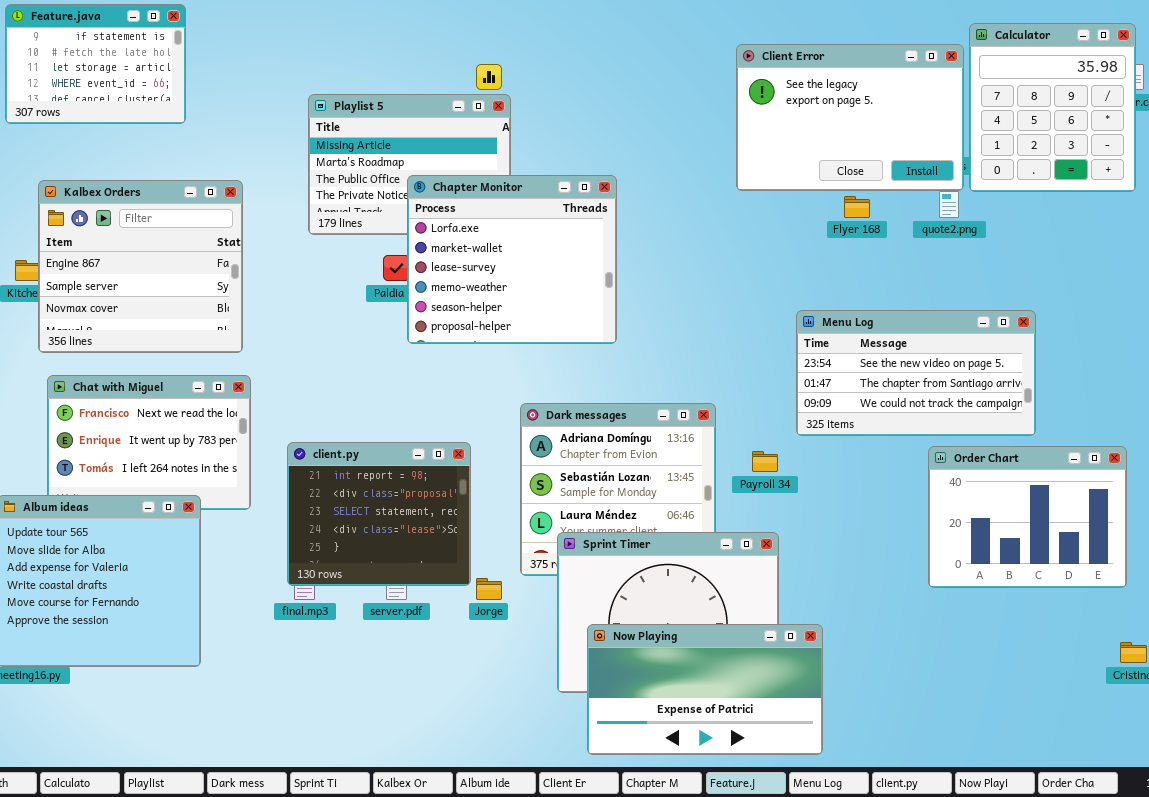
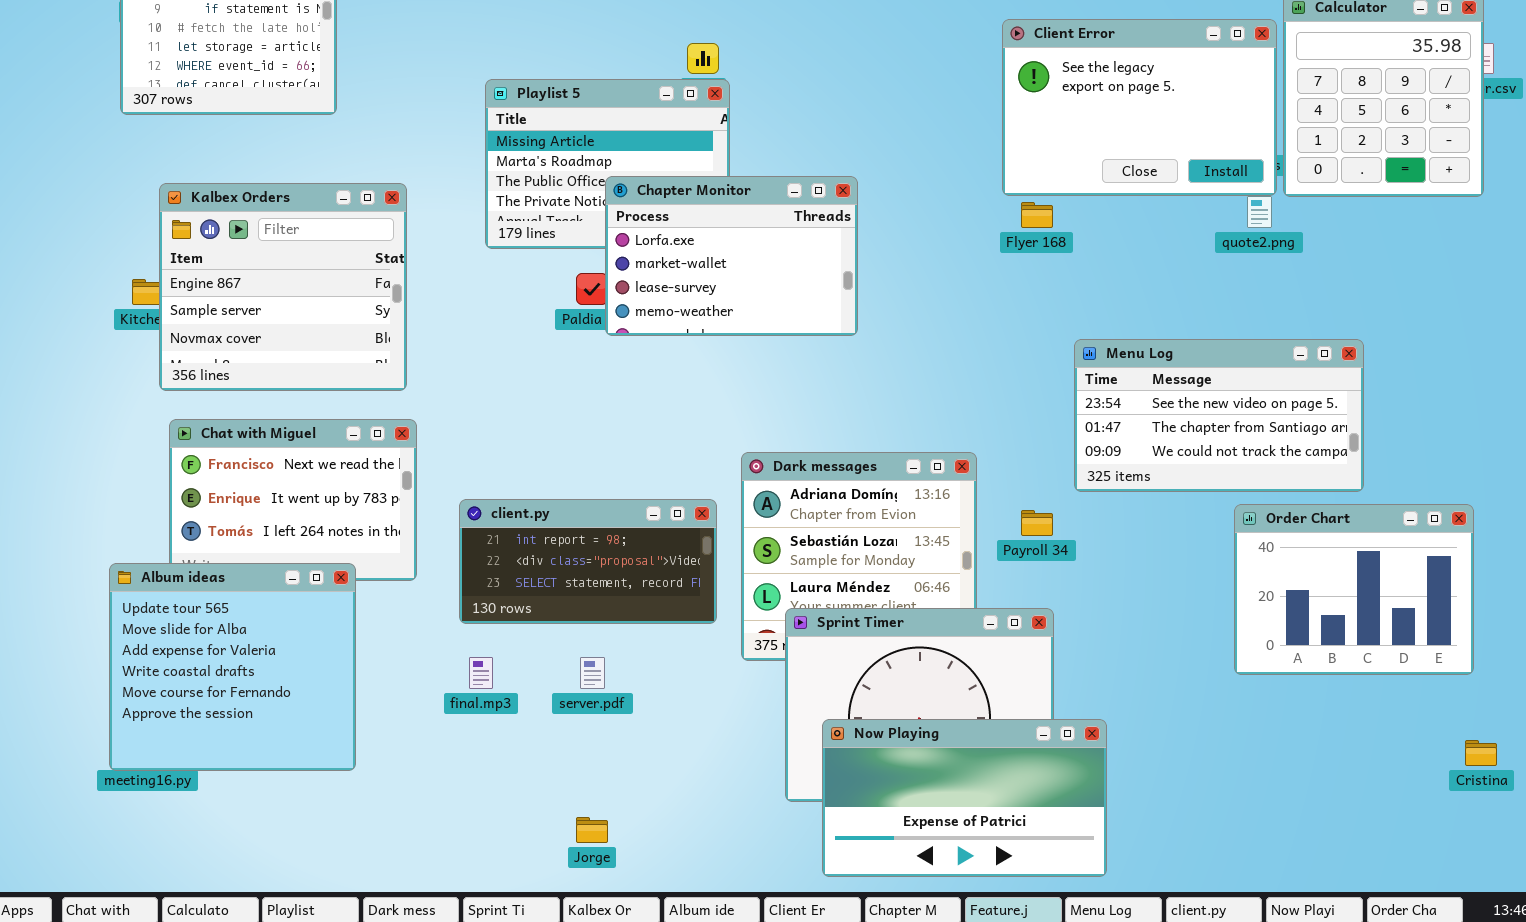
Chapter Monitor: [407,175,617,344] -> [605,176,858,336], resized
Flyer 168: [844,196,870,218] -> [1021,202,1053,228], moved
client.py: [287,442,471,586] -> [459,499,717,624], resized
Jorge: [476,578,502,600] -> [576,817,608,843], moved

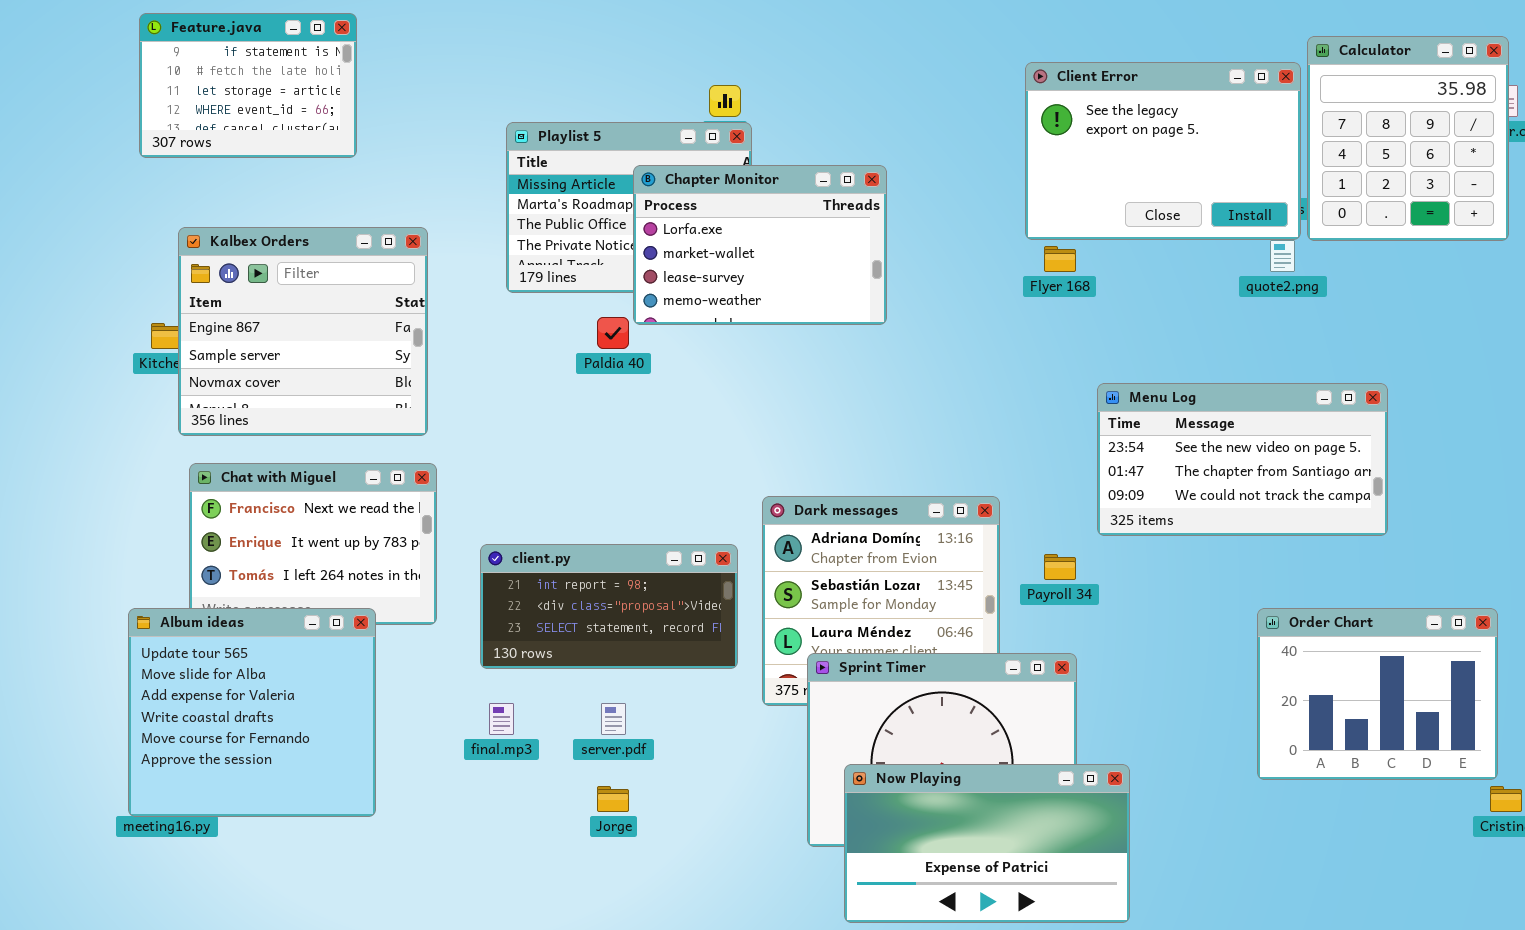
Chapter Monitor: [605,176,858,336] -> [633,165,887,325], moved
Order Chart: [1234,504,1474,675] -> [1257,608,1498,780], moved
Jorge: [576,817,608,843] -> [597,786,629,812], moved

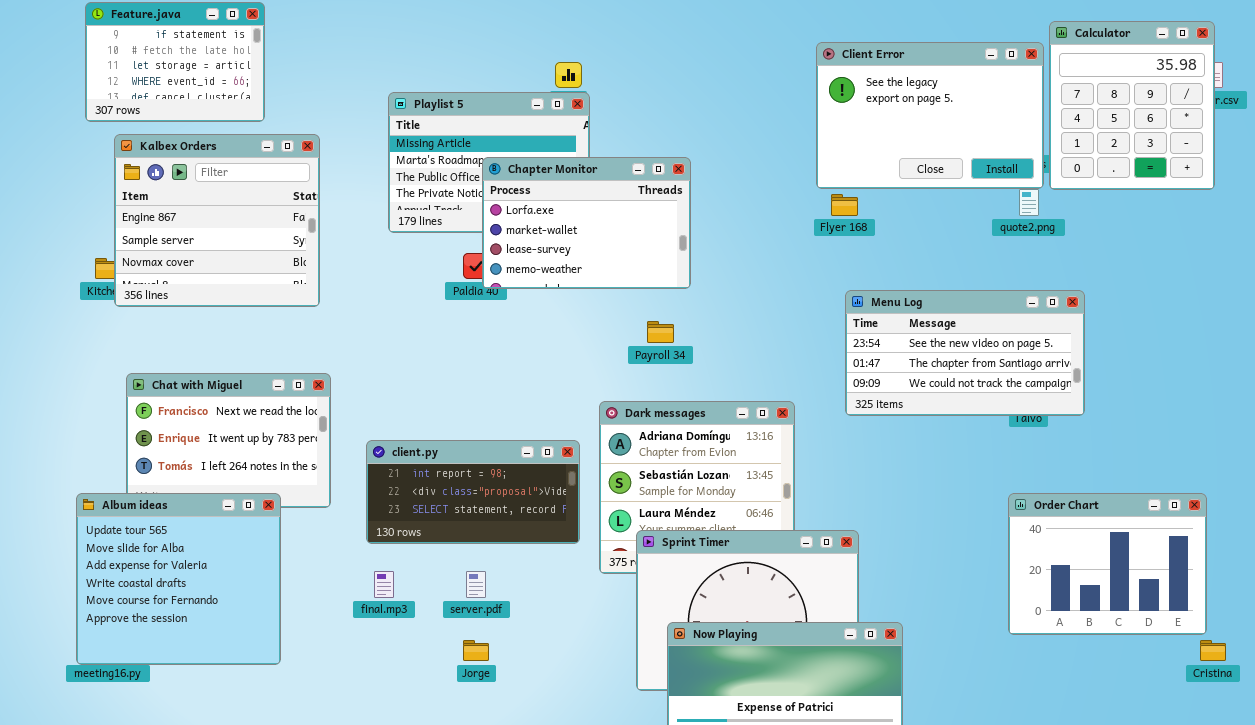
Chapter Monitor: [633,165,887,325] -> [482,157,691,289], moved
Kalbex Orders: [178,227,428,436] -> [114,134,320,307], moved
Menu Log: [1097,383,1388,536] -> [845,290,1085,416], moved
Payroll 34: [1044,554,1076,580] -> [647,321,674,343], moved

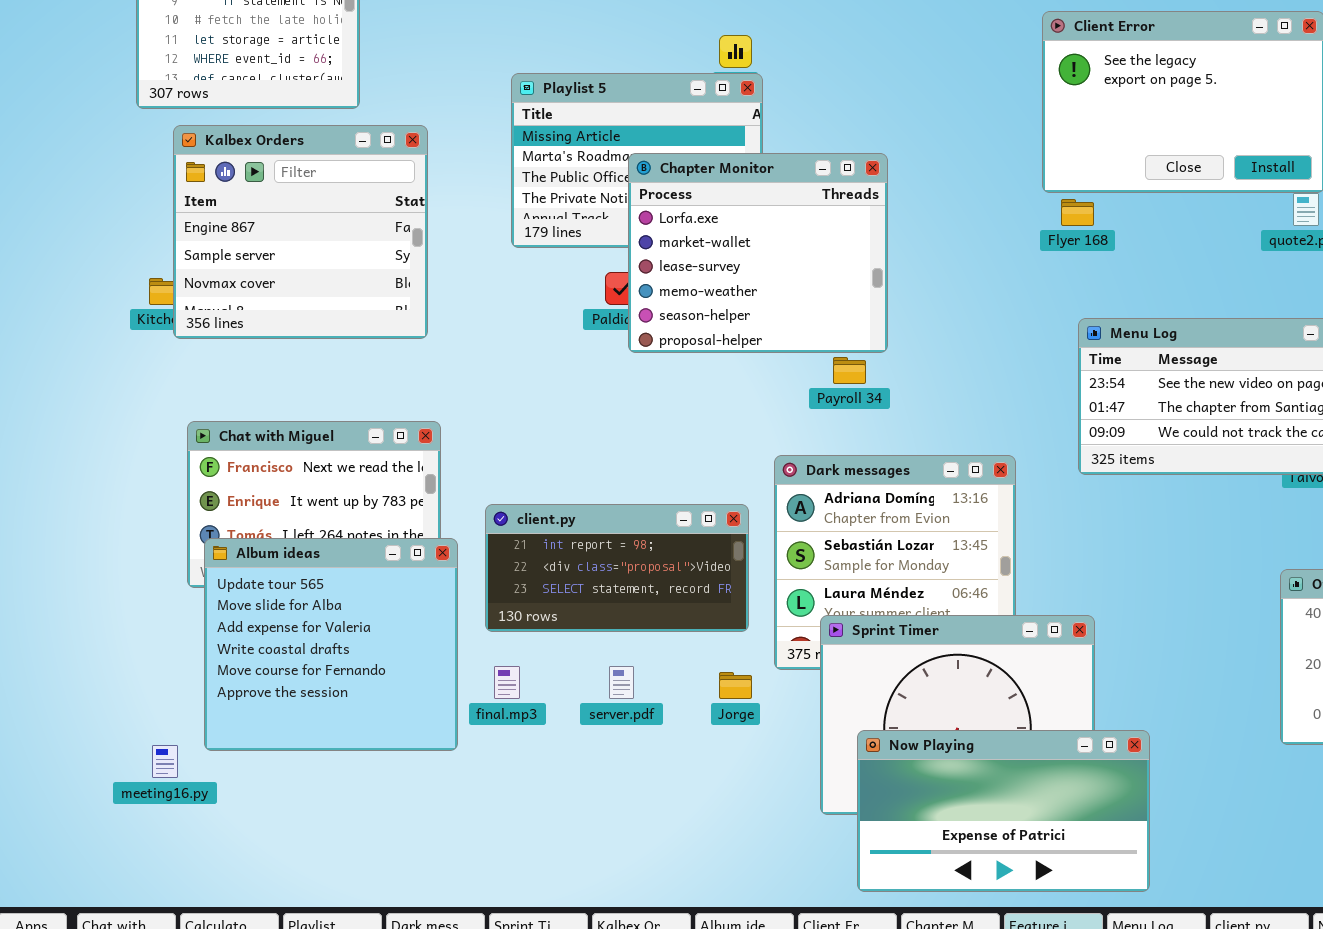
Chapter Monitor: [482,157,691,289] -> [628,153,888,353], resized
Album ideas: [76,493,281,665] -> [204,538,458,751], moved
Jorge: [463,640,489,661] -> [719,672,752,699], moved

